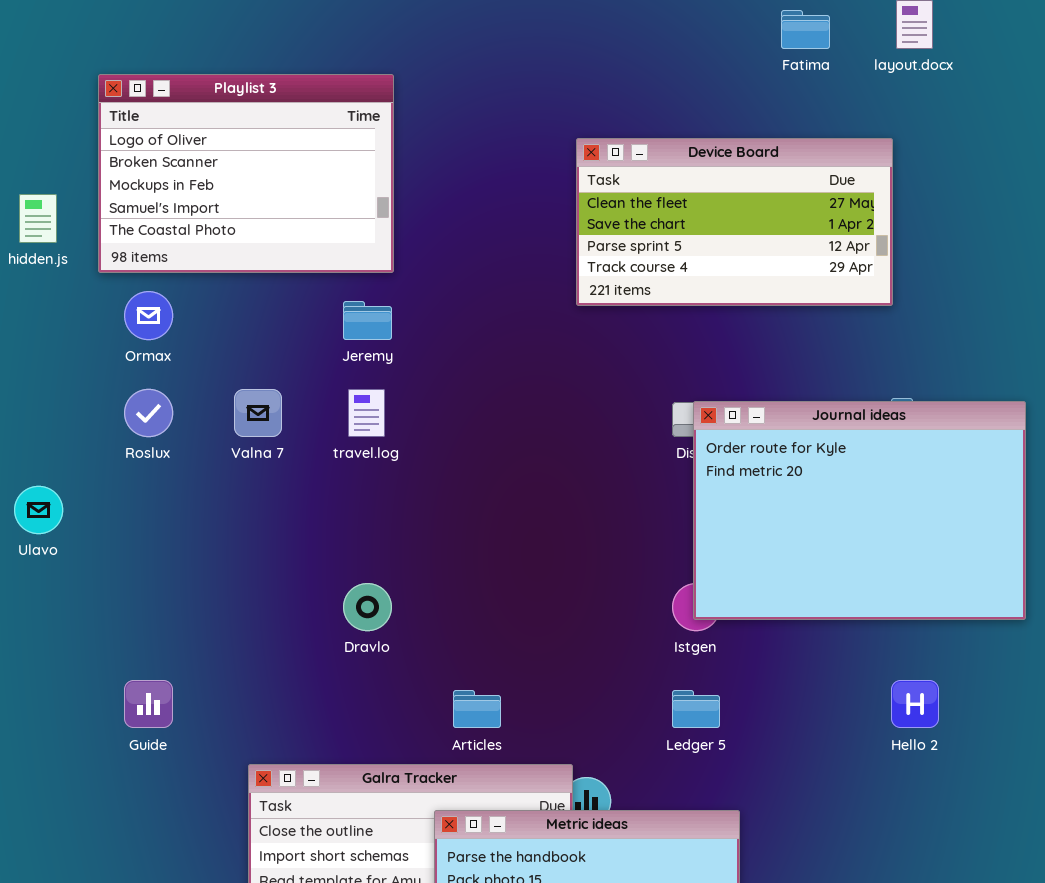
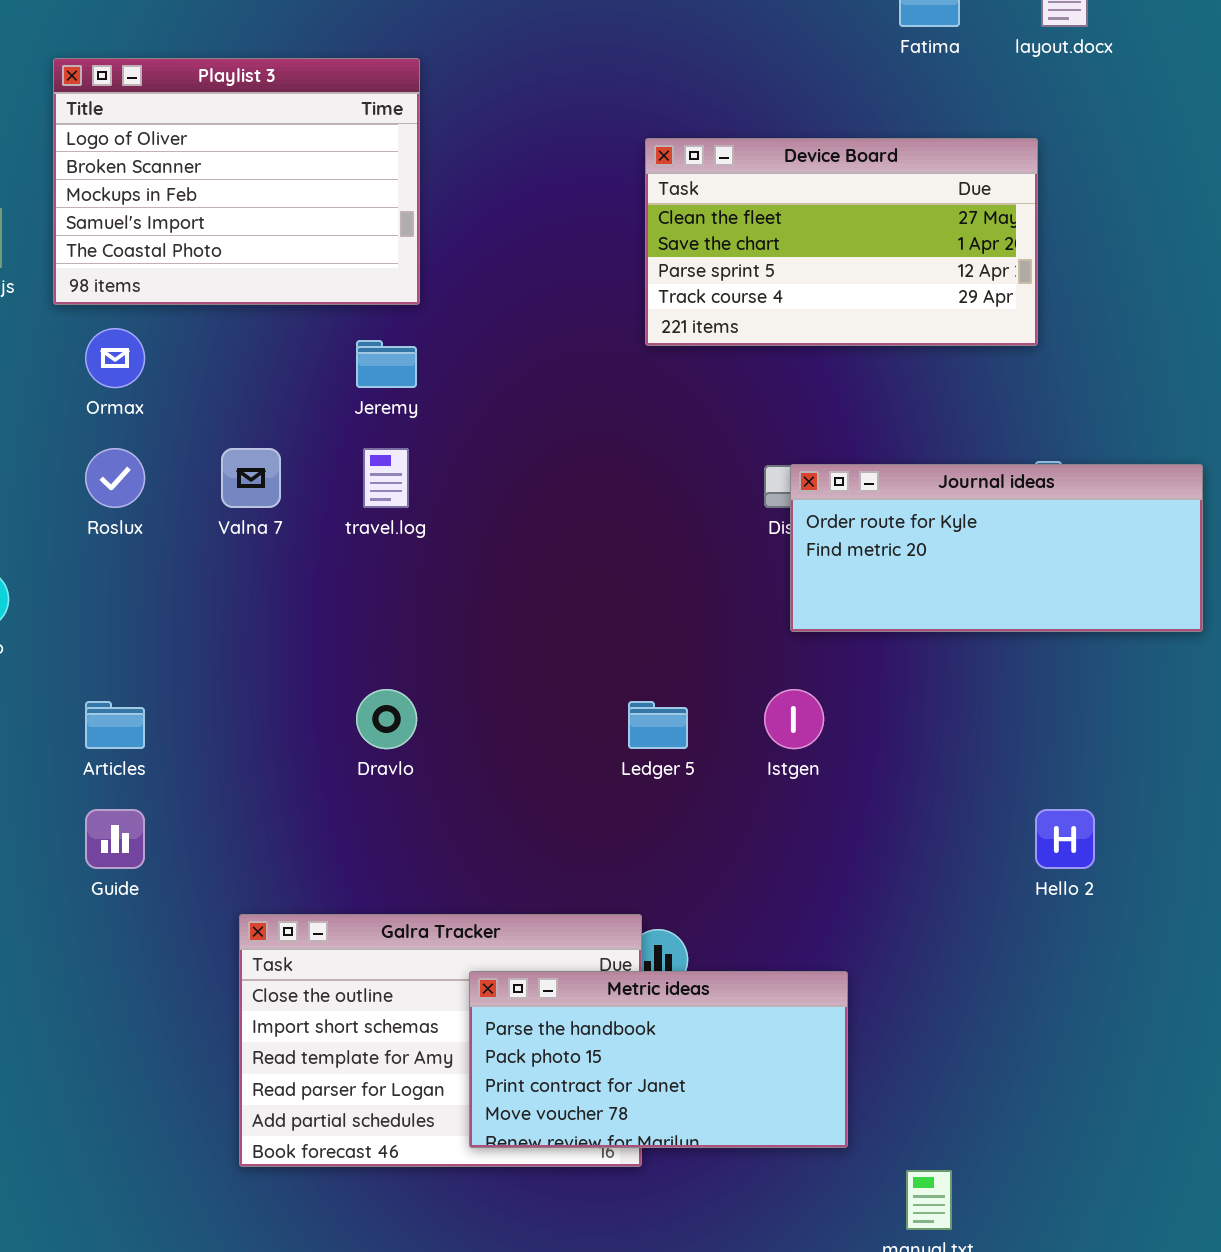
Journal ideas: [693,401,1026,620] -> [790,464,1203,632], resized
Articles: [453,690,501,728] -> [85,701,145,749], moved
Ledger 5: [672,690,720,728] -> [628,701,688,749], moved

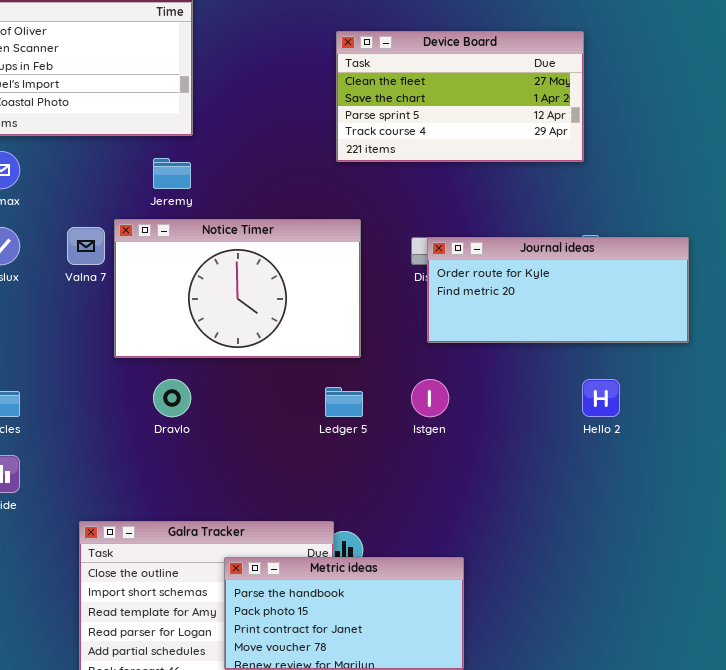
Notice Timer: none -> [114,219,361,358], opened
Hello 2: [1035,809,1095,869] -> [582,379,620,417], moved

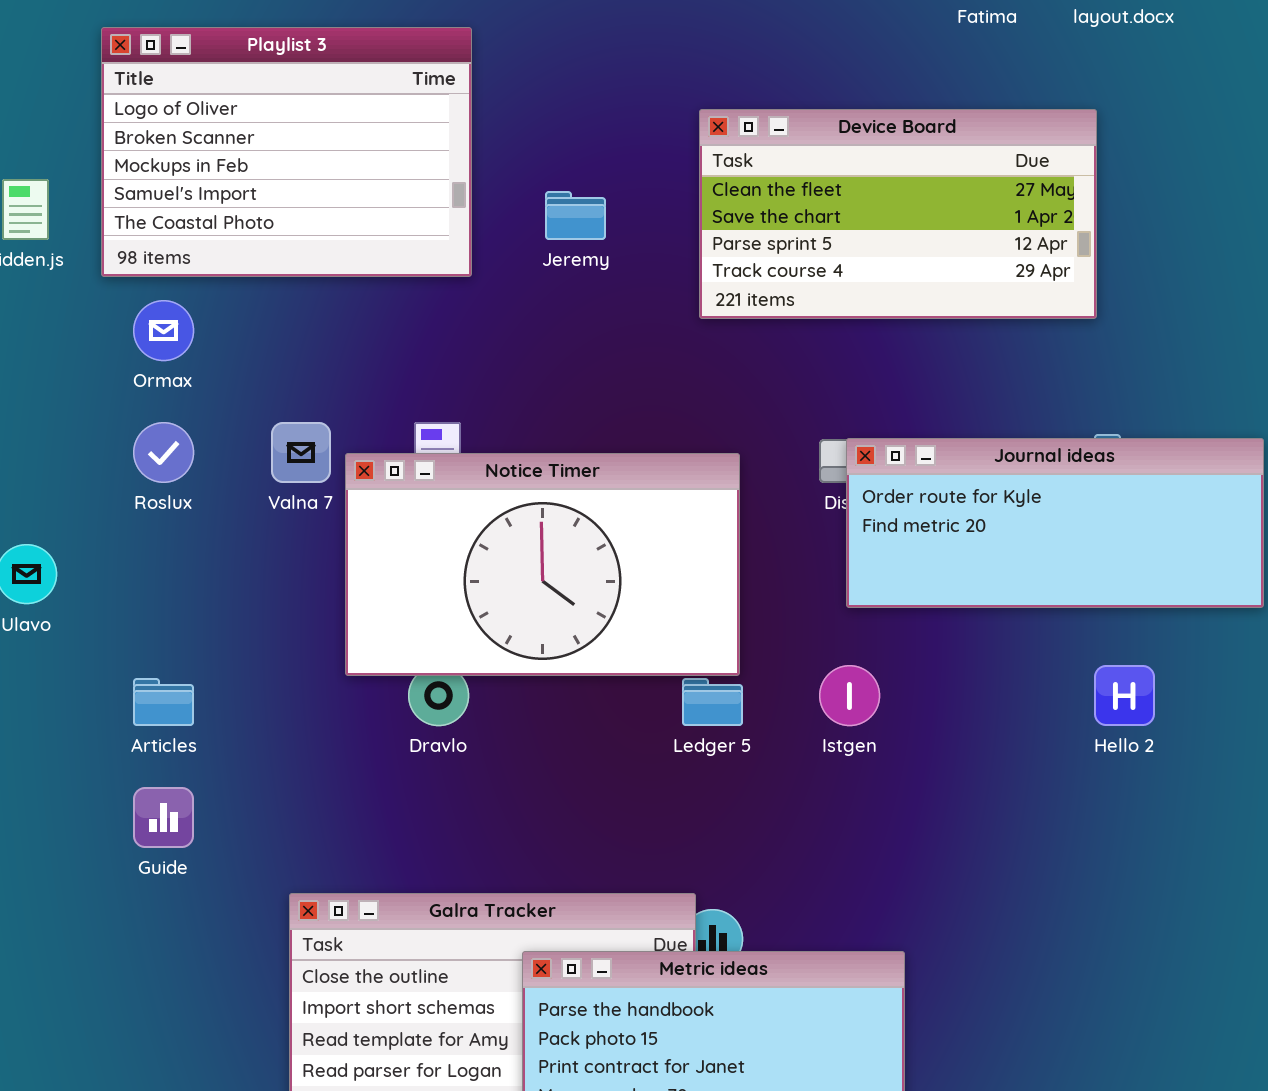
Jeremy: [153,158,191,189] -> [545,191,606,240], moved
Notice Timer: [114,219,361,358] -> [345,453,740,676], moved

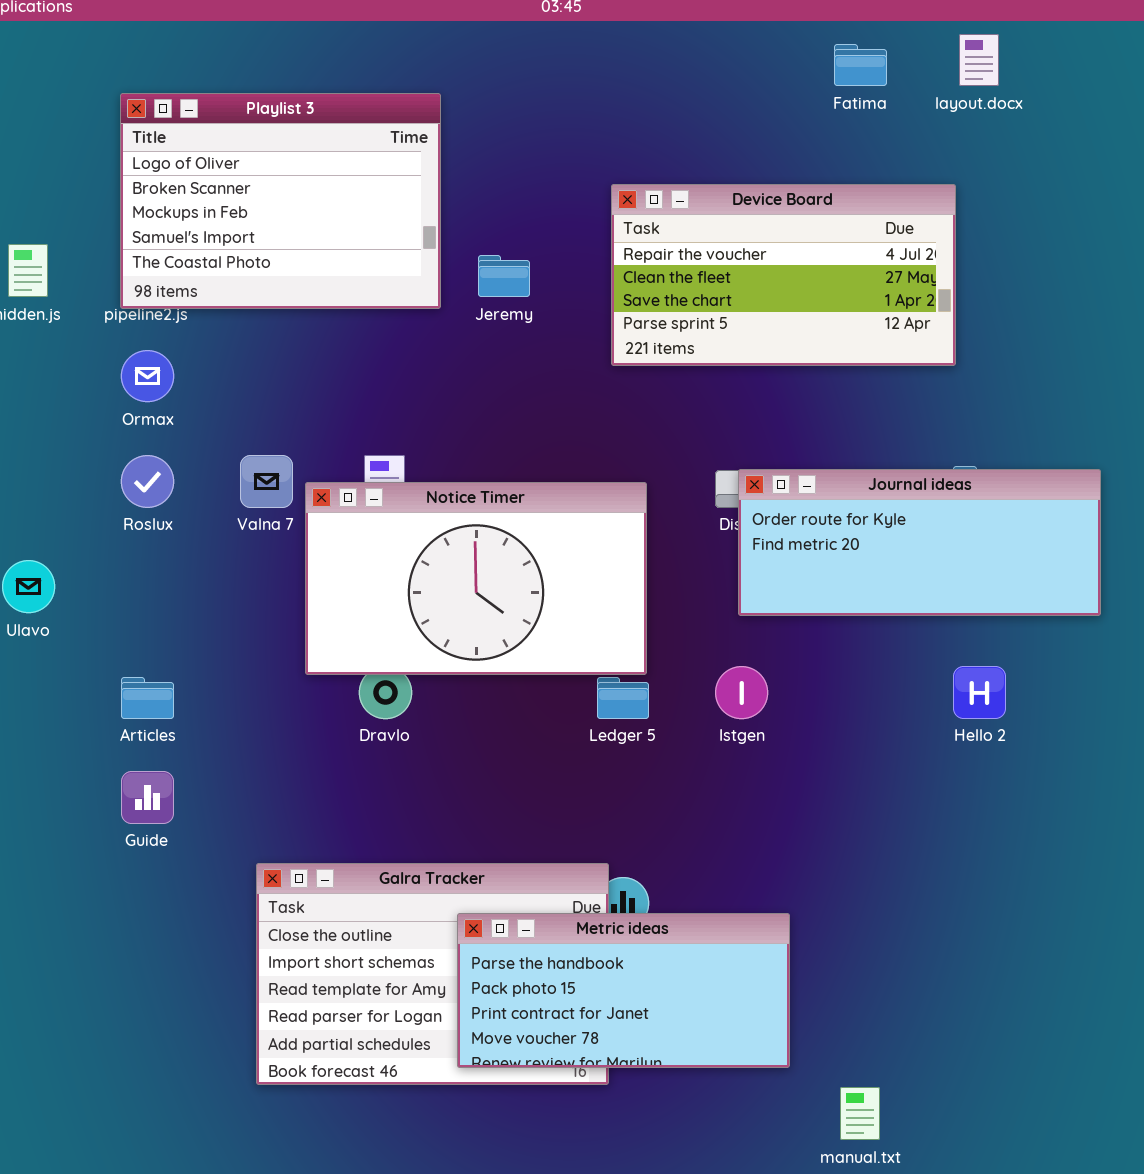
Playlist 3: [101,27,472,277] -> [120,93,441,309], moved
Device Board: [699,109,1097,319] -> [611,184,956,366], scrolled up 1 row

